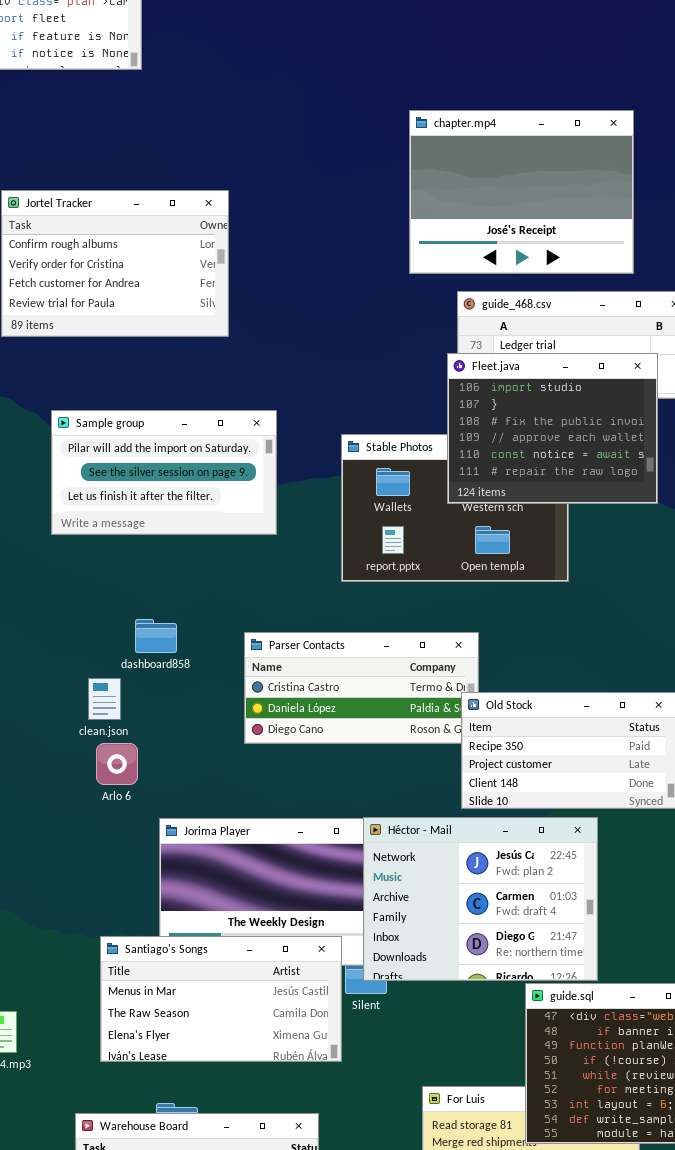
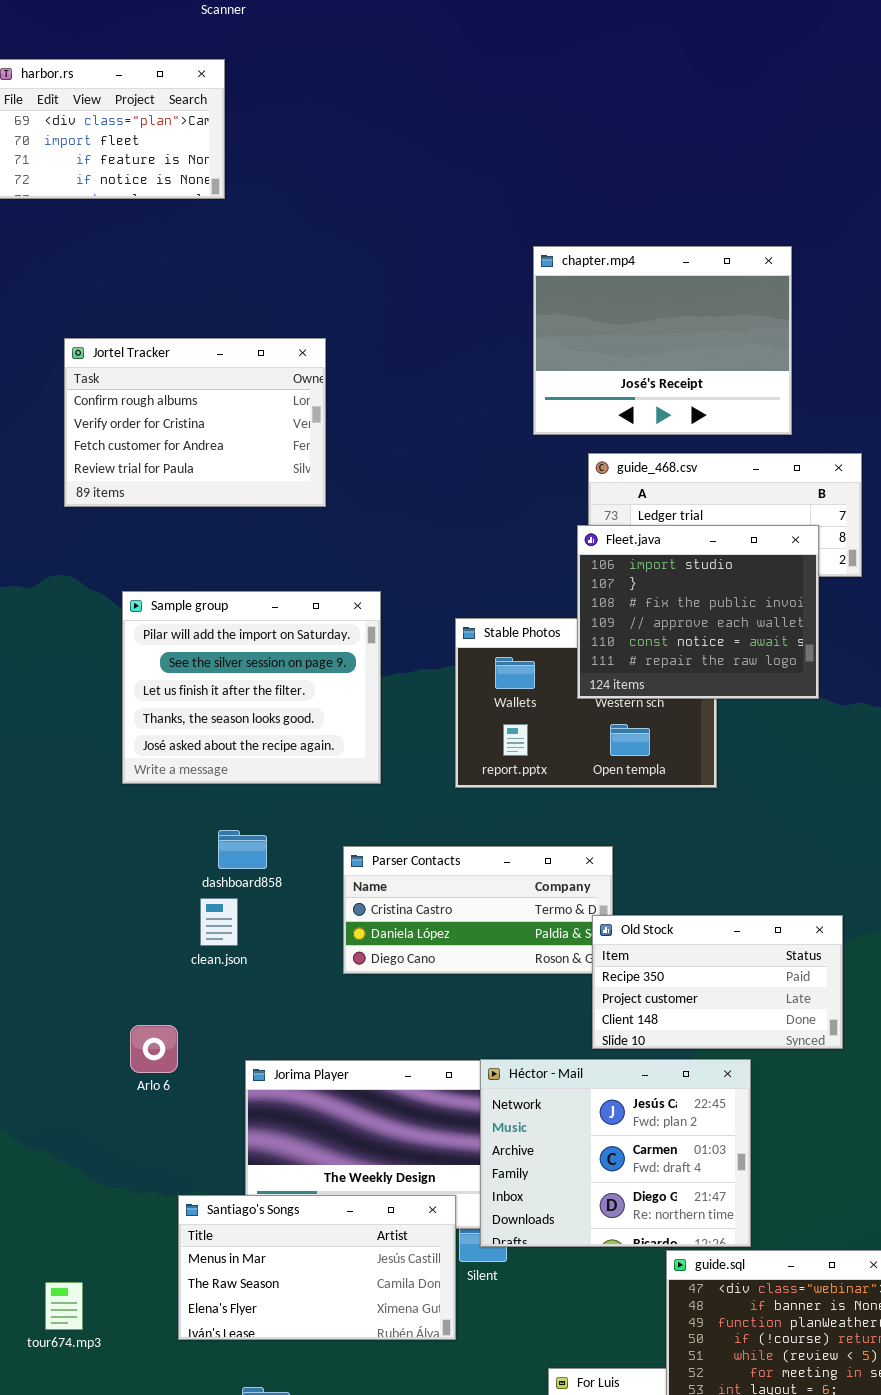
Sample group: [51,410,277,535] -> [122,591,381,784], resized
clean.json: [88,678,121,720] -> [200,898,238,946], moved
Arlo 6: [96,743,138,785] -> [130,1025,178,1073], moved

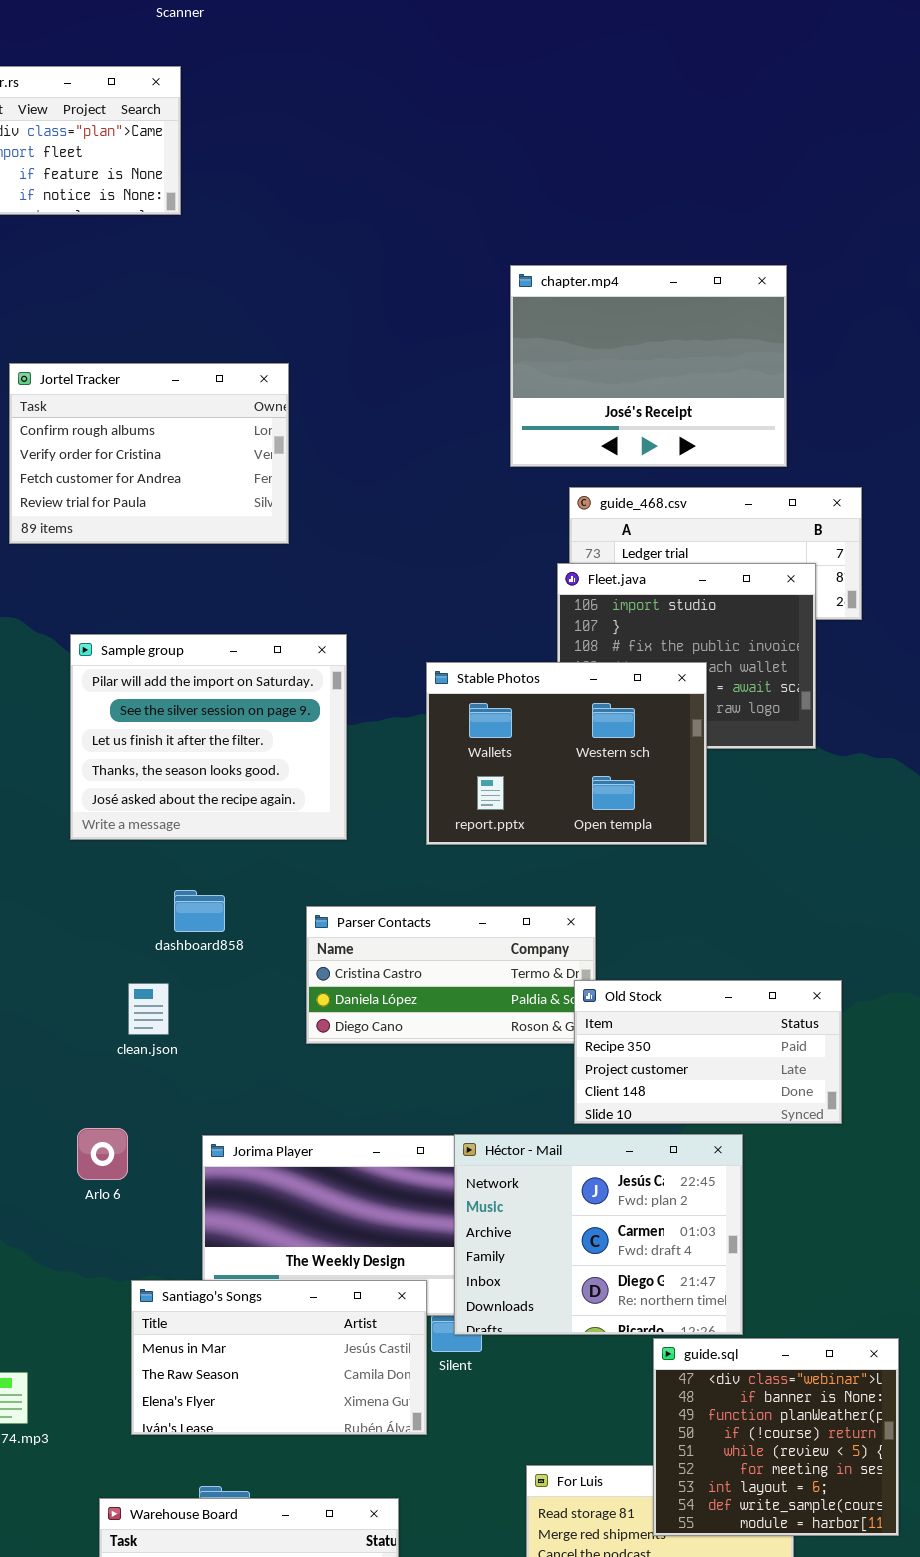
Stable Photos: [455,618,717,788] -> [426,662,707,845], raised
clean.json: [200,898,238,946] -> [128,983,169,1035], moved
Arlo 6: [130,1025,178,1073] -> [77,1128,128,1180], moved

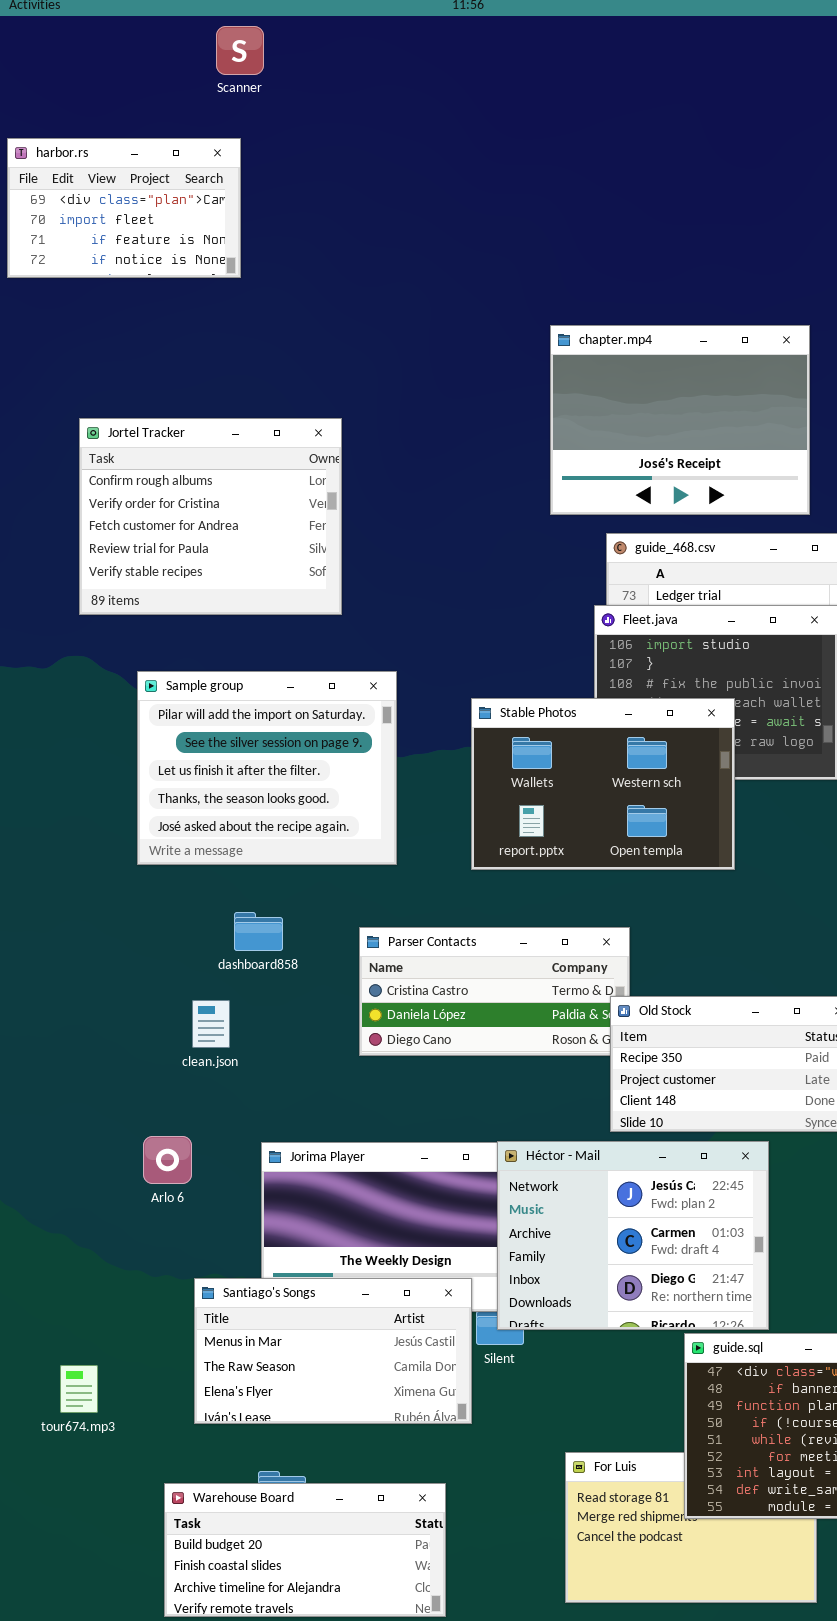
Jortel Tracker: [9,363,289,544] -> [79,418,342,615], resized

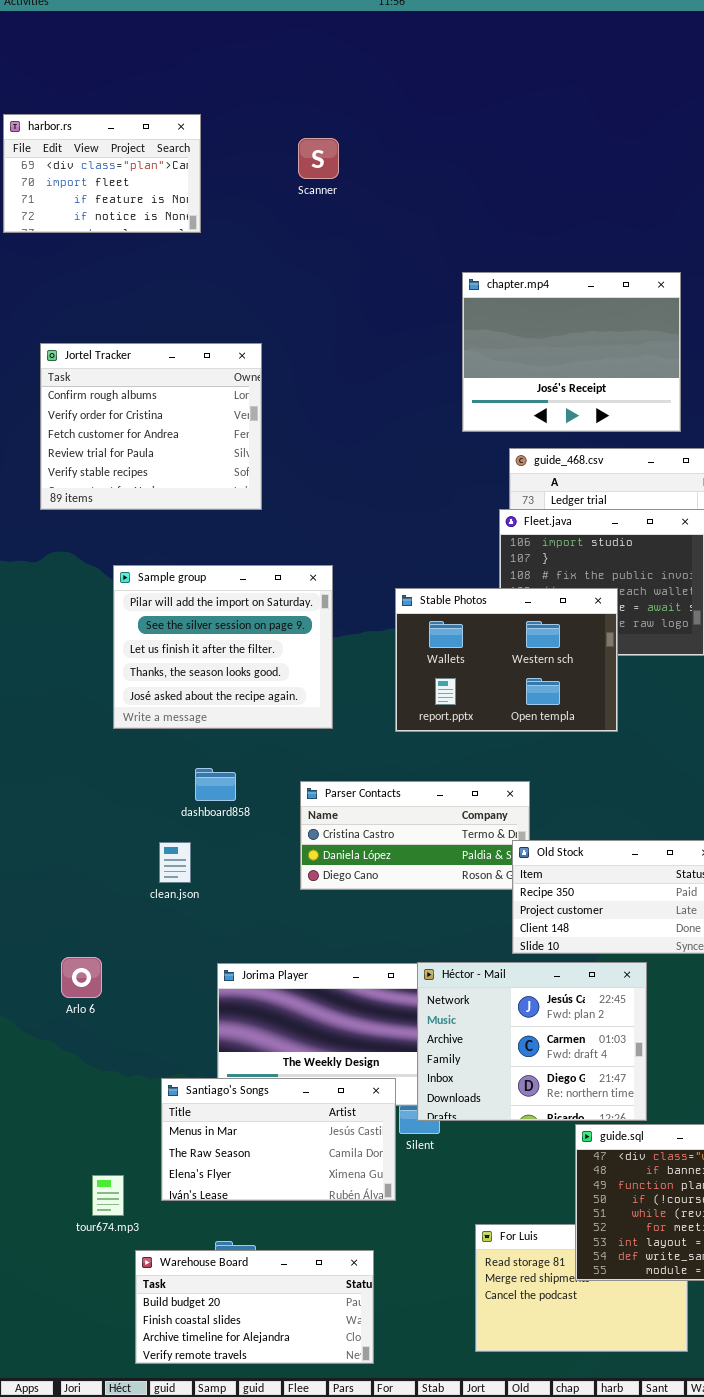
Scanner: [216,26,264,75] -> [298,138,339,179], moved
Jortel Tracker: [79,418,342,615] -> [40,343,262,510], moved
Arlo 6: [143,1136,192,1184] -> [61,957,102,998], moved
tour674.mp3: [60,1365,98,1413] -> [92,1175,124,1216], moved

